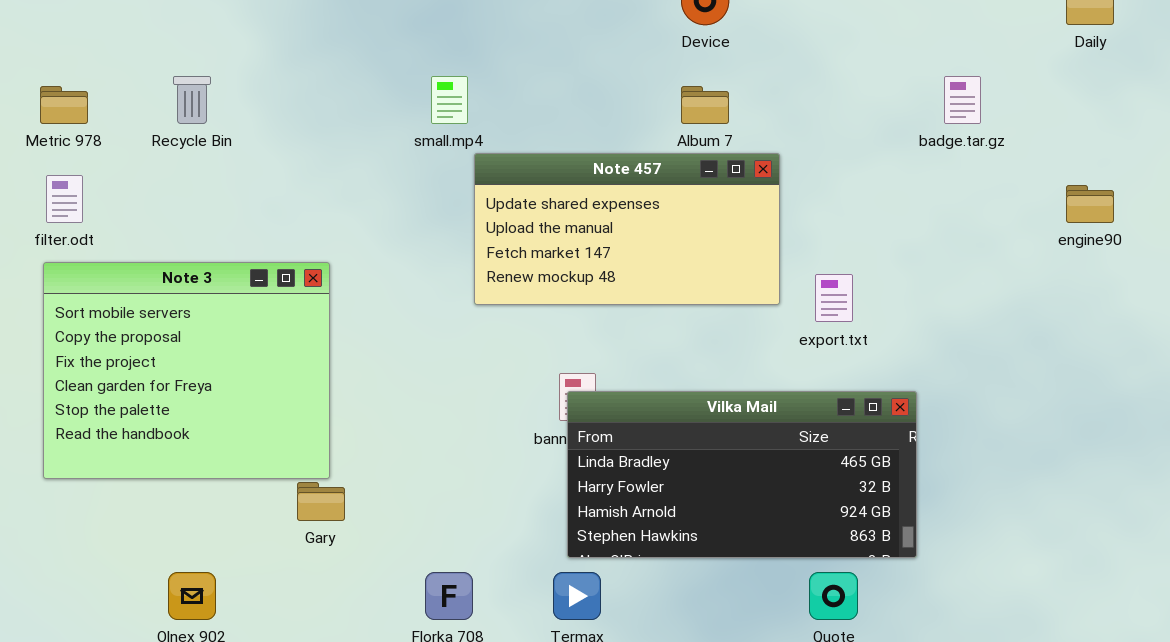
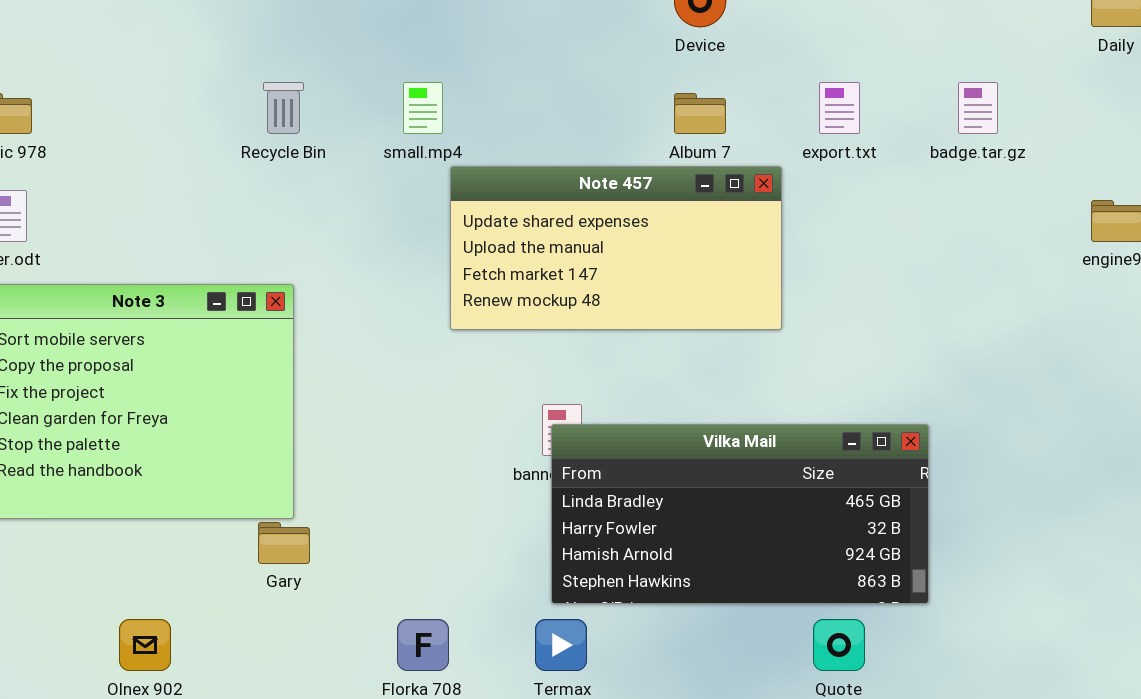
Recycle Bin: [173,76,211,124] -> [263,82,304,134], moved
export.txt: [815,274,853,322] -> [819,82,860,134], moved

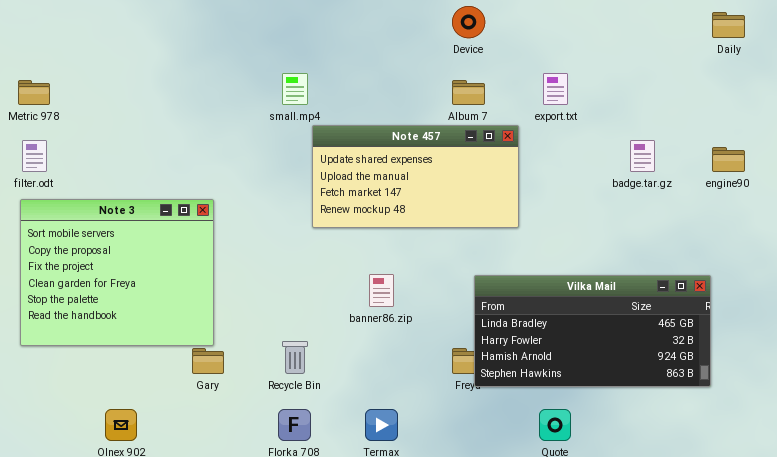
Recycle Bin: [263,82,304,134] -> [282,341,308,374], moved
badge.tar.gz: [958,82,998,134] -> [630,140,655,172], moved
Vilka Mail: [551,424,929,604] -> [474,275,711,387], moved

